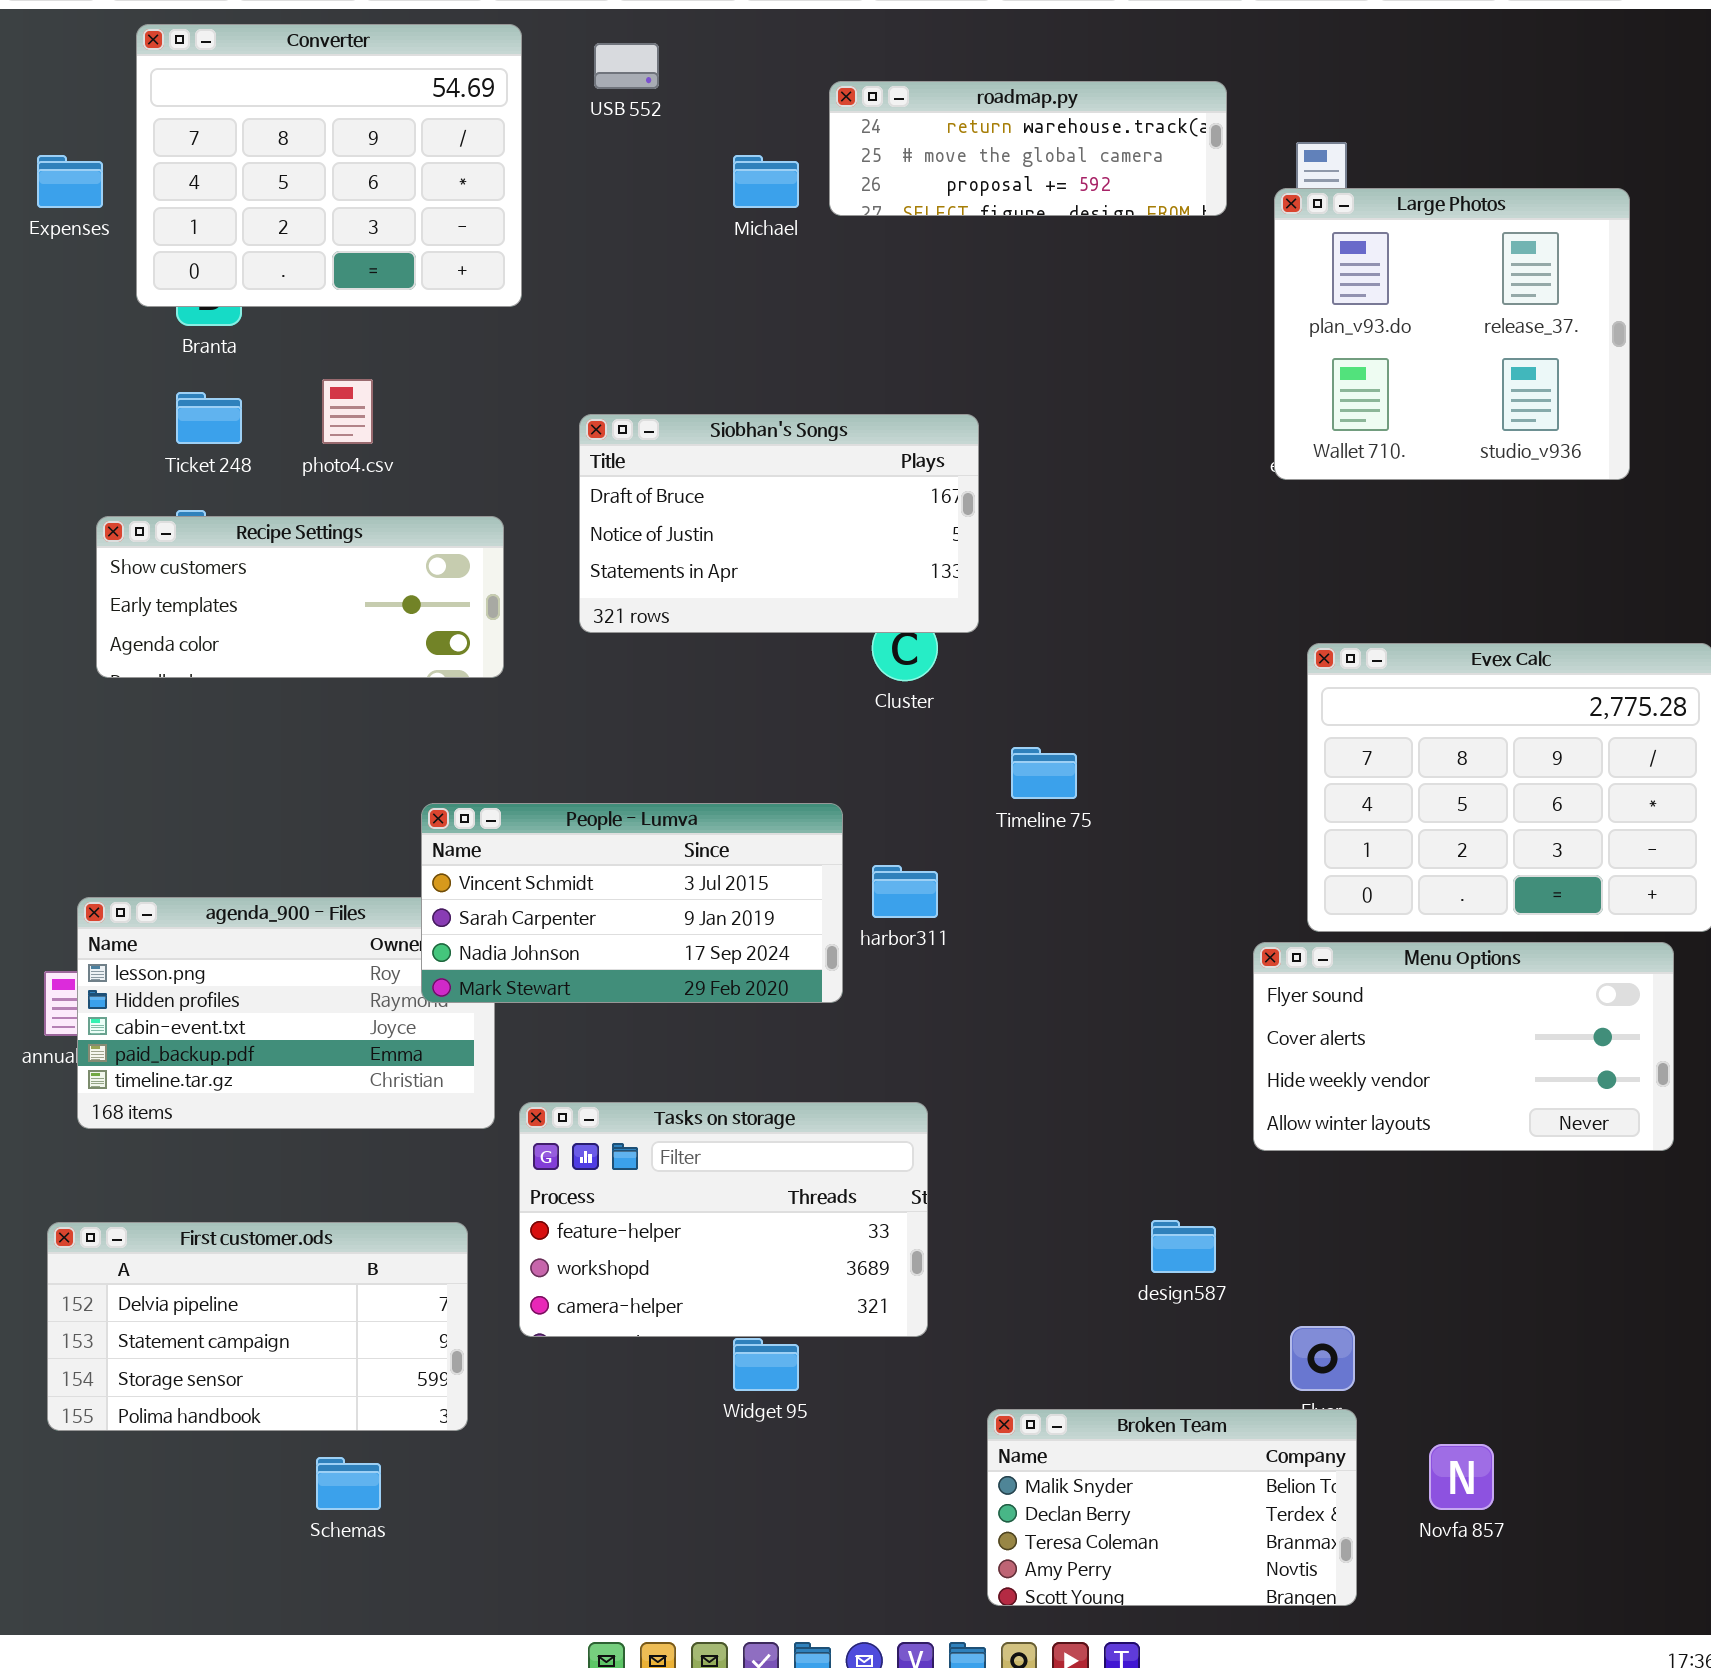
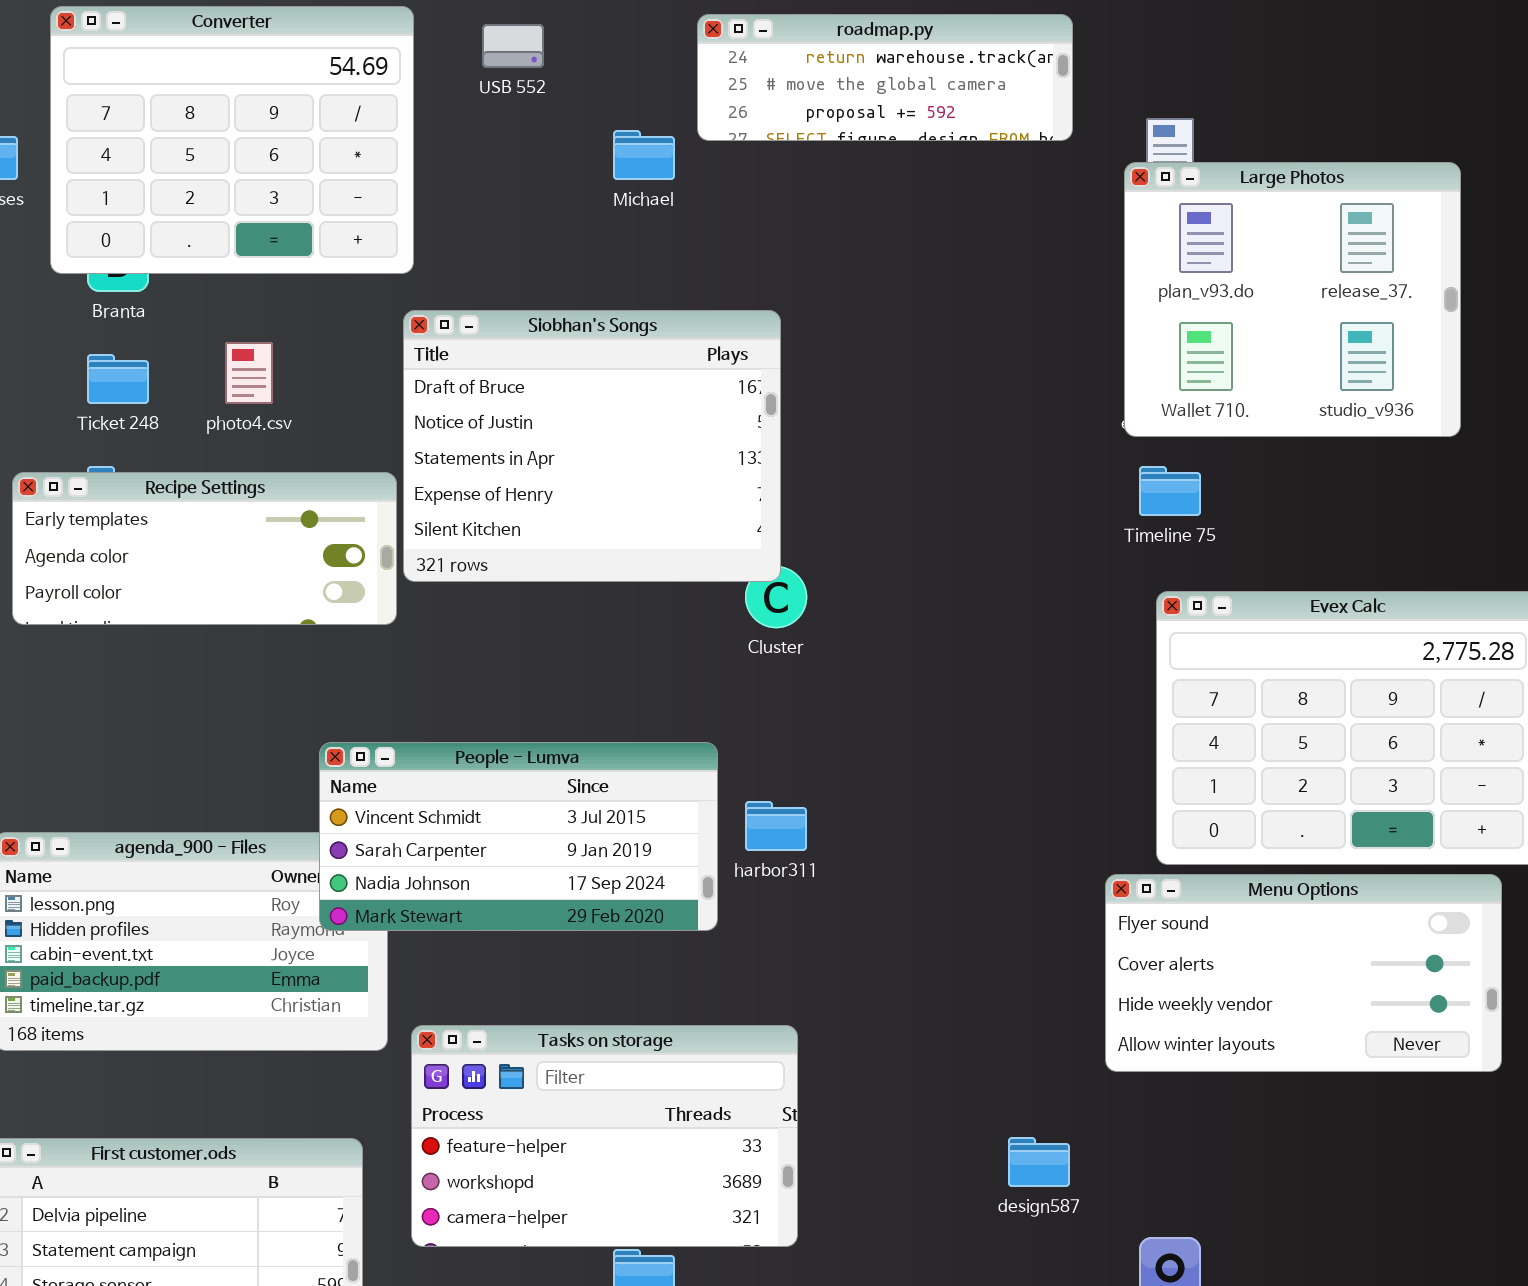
roadmap.py: [829,81,1227,216] -> [697,14,1073,141], moved
Siobhan's Songs: [579,414,979,633] -> [403,310,781,582], moved, resized
Recipe Settings: [96,516,504,678] -> [12,472,397,625], scrolled down 1 row
Timeline 75: [1011,747,1077,799] -> [1139,466,1201,516], moved

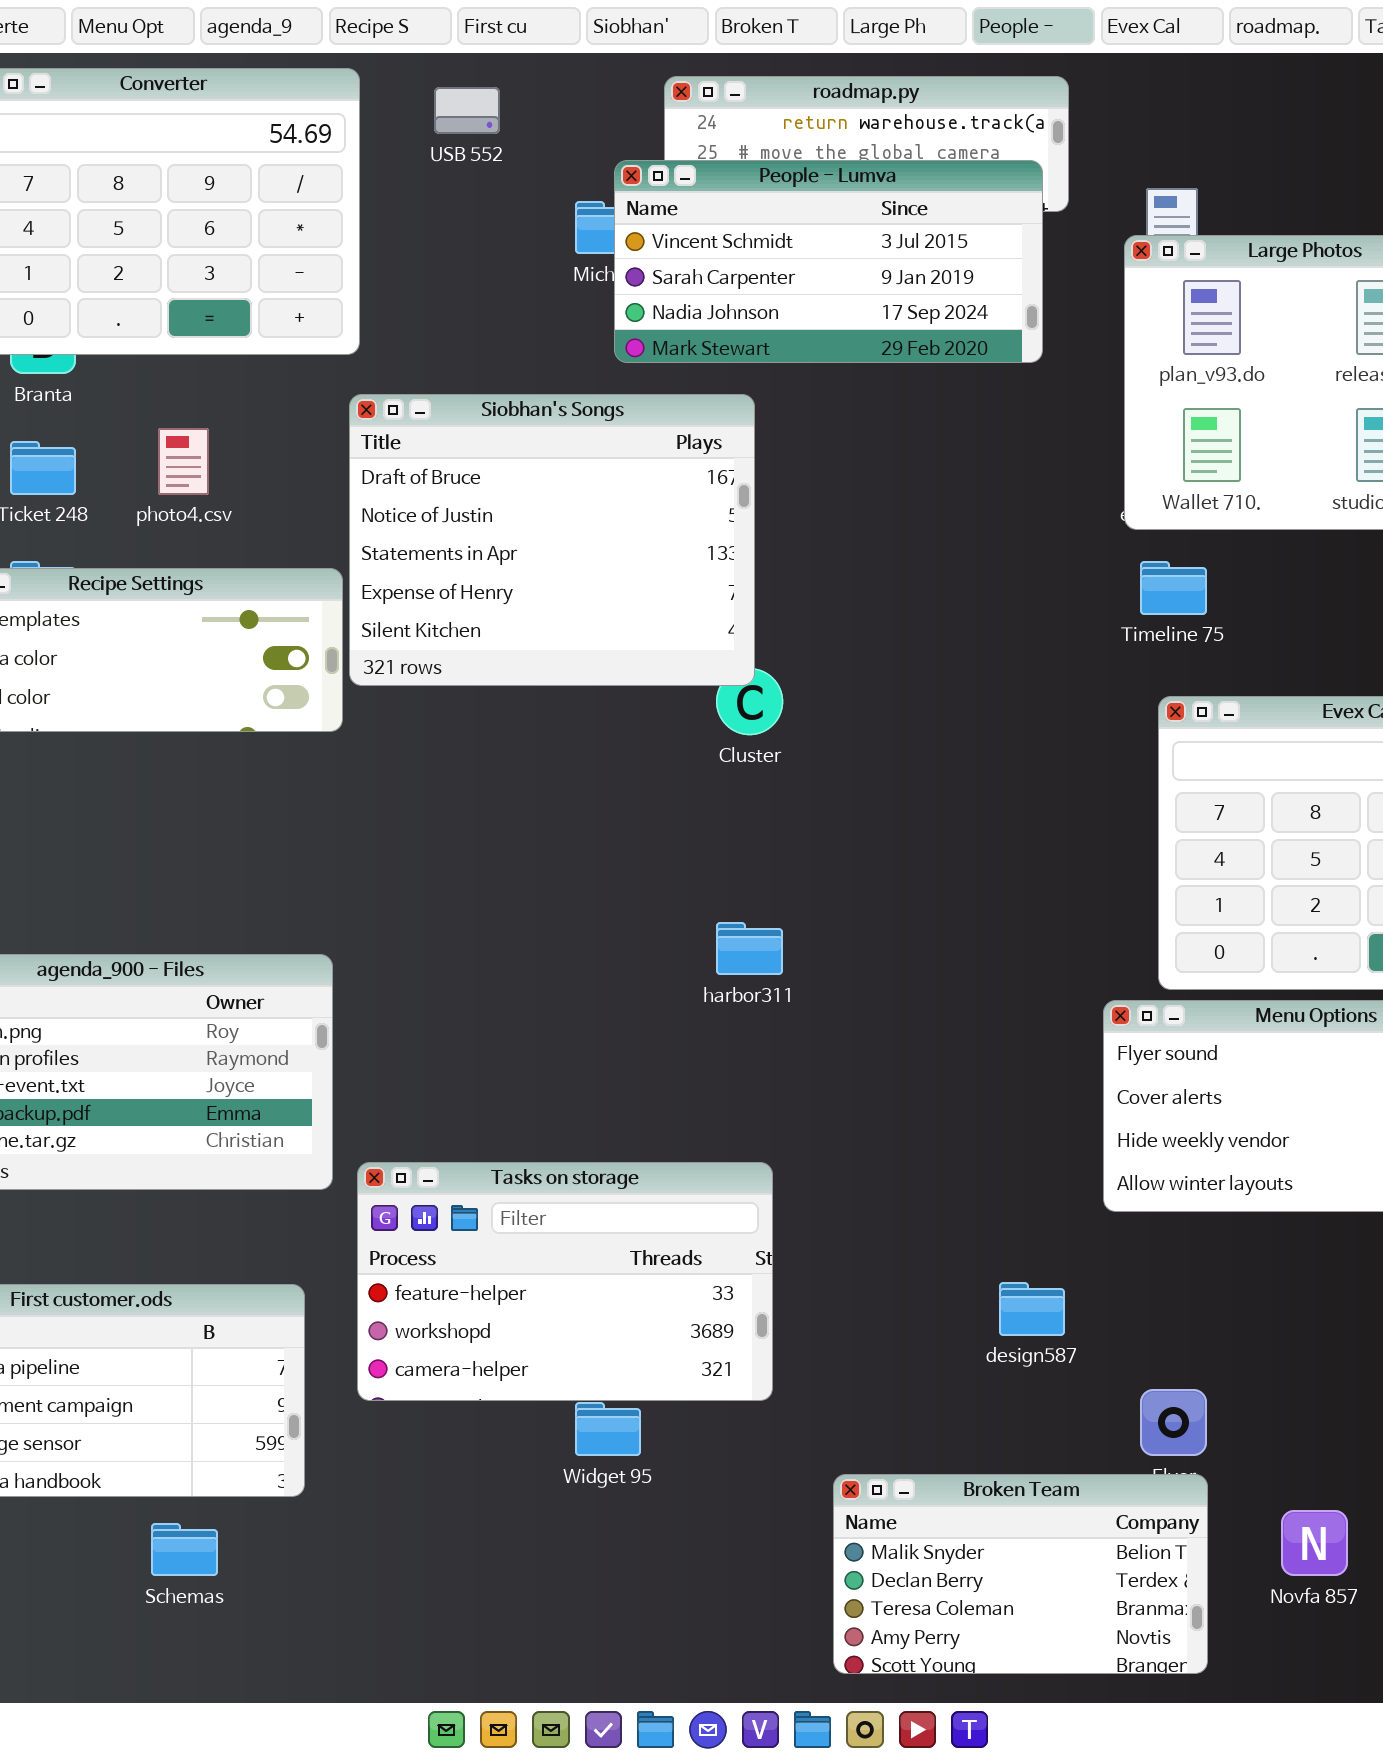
People - Lumva: [319,742,718,931] -> [614,160,1043,363], moved

